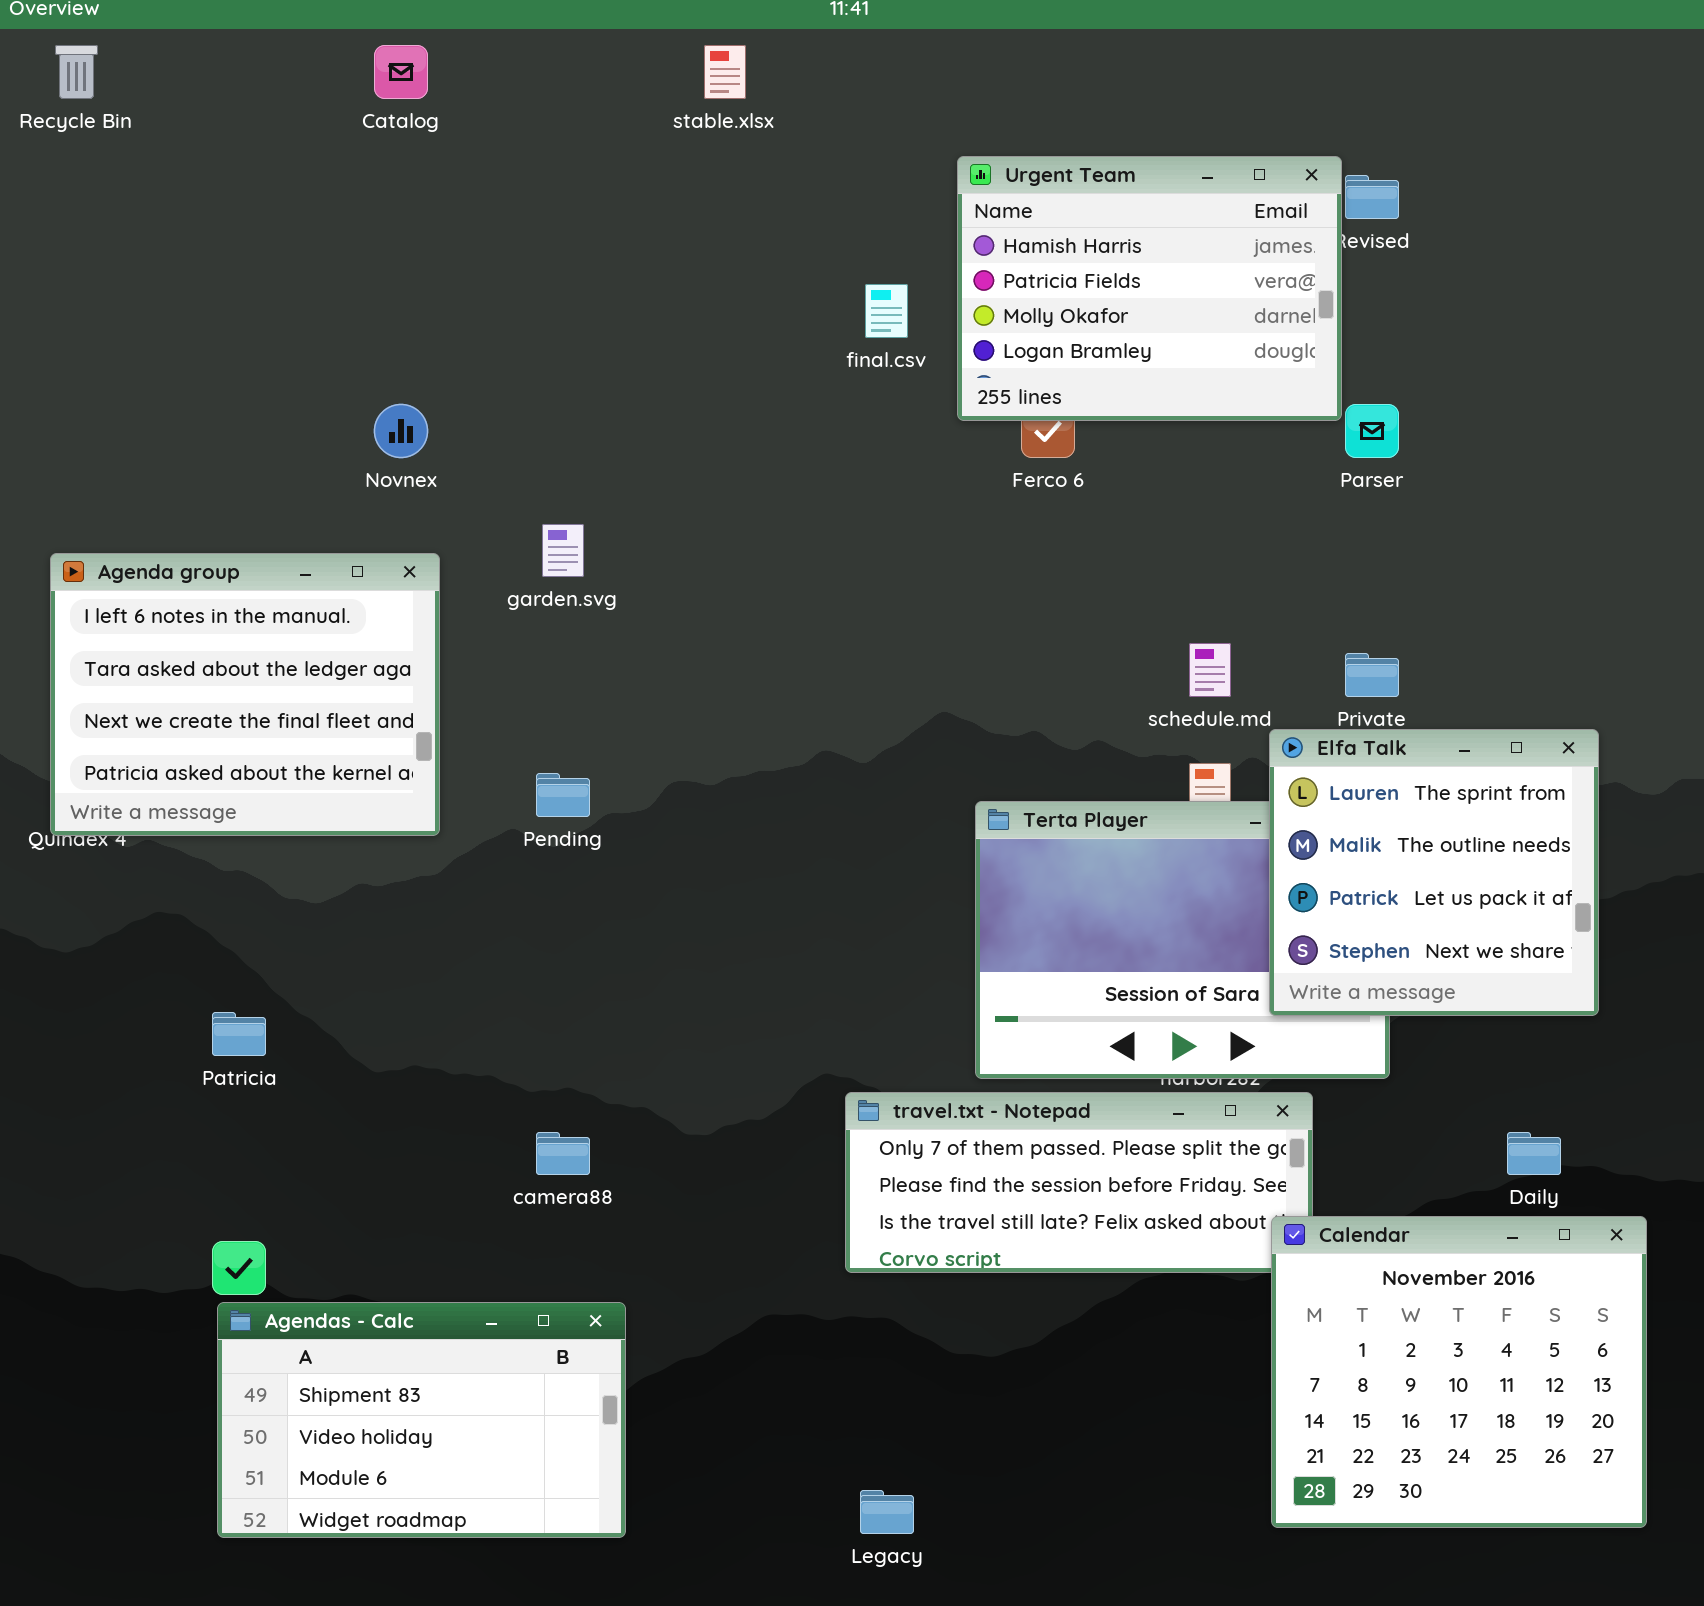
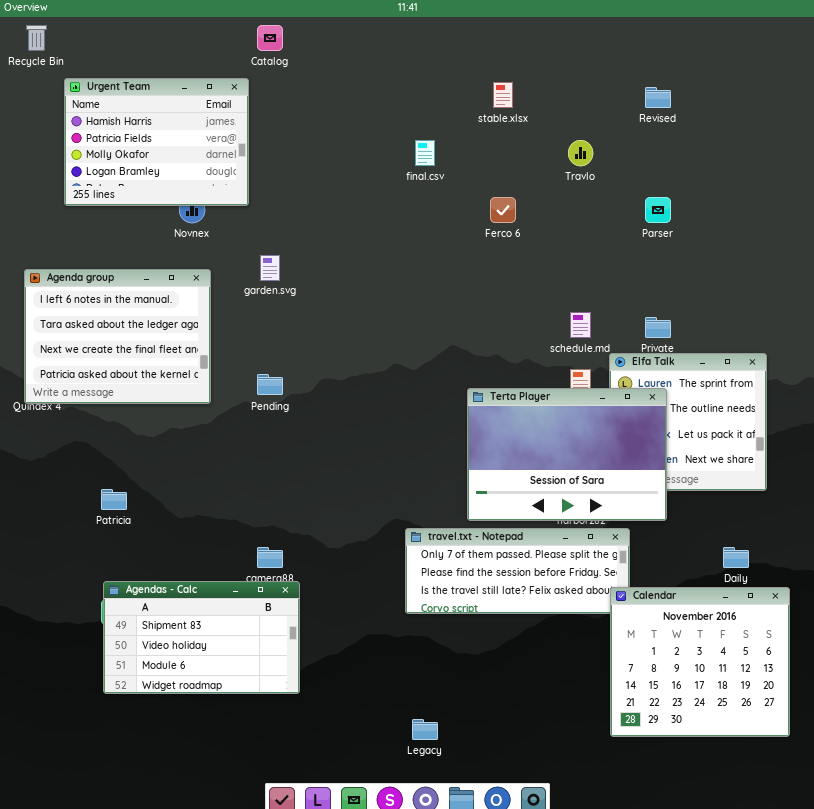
Catalog: [374,45,428,99] -> [257,25,283,51], moved
stable.xlsx: [704,45,746,99] -> [493,82,513,108], moved
Urgent Team: [957,156,1342,421] -> [64,78,249,206], moved
Terta Player: [975,801,1390,1079] -> [467,388,667,521], raised
Agendas - Calc: [217,1302,626,1538] -> [103,581,300,694], moved

